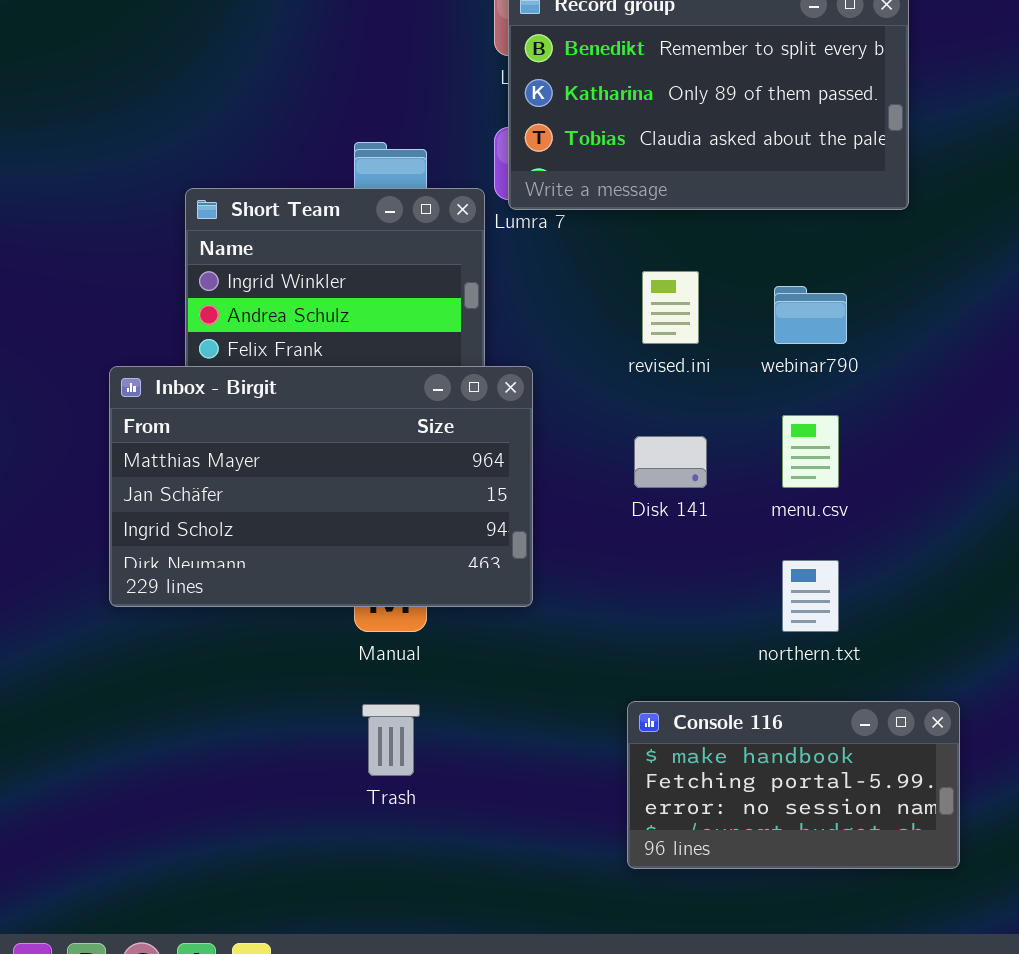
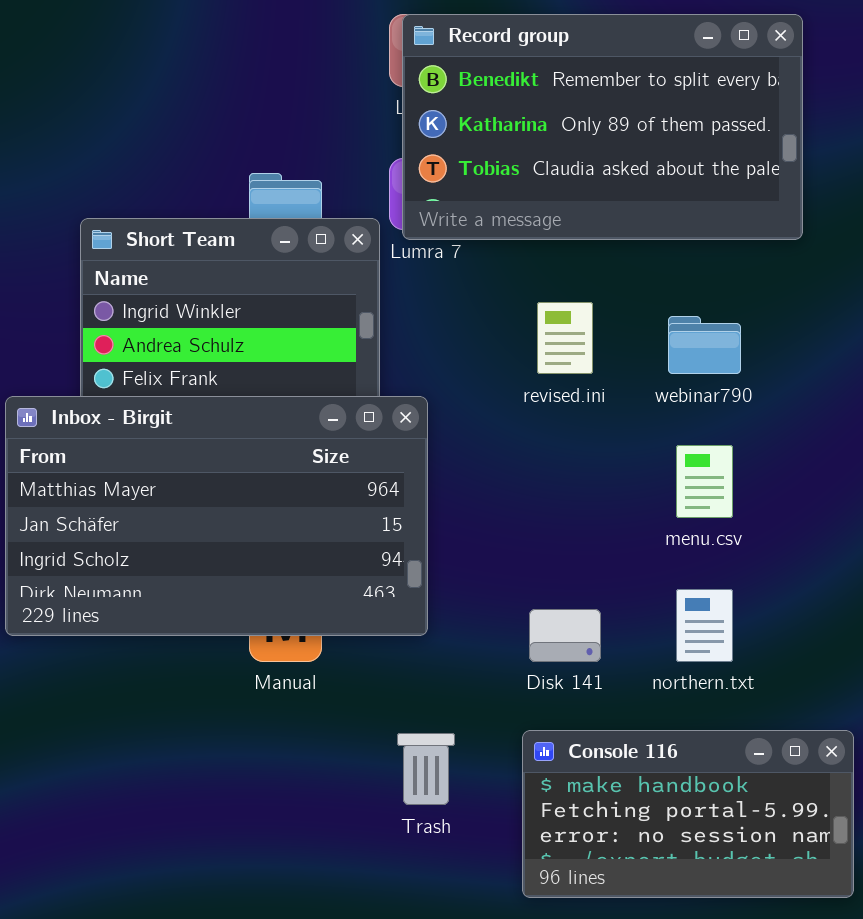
Disk 141: [634,436,707,488] -> [529,609,601,662], moved
Trash: [362,704,420,776] -> [397,733,455,805], moved

